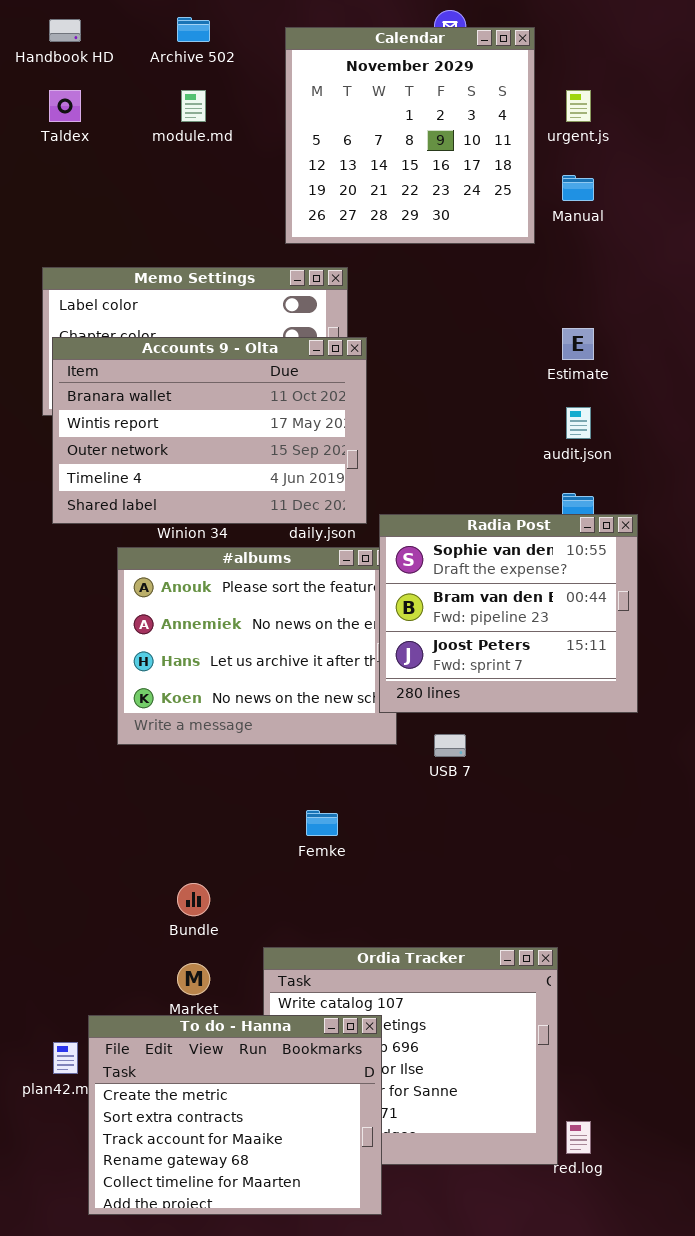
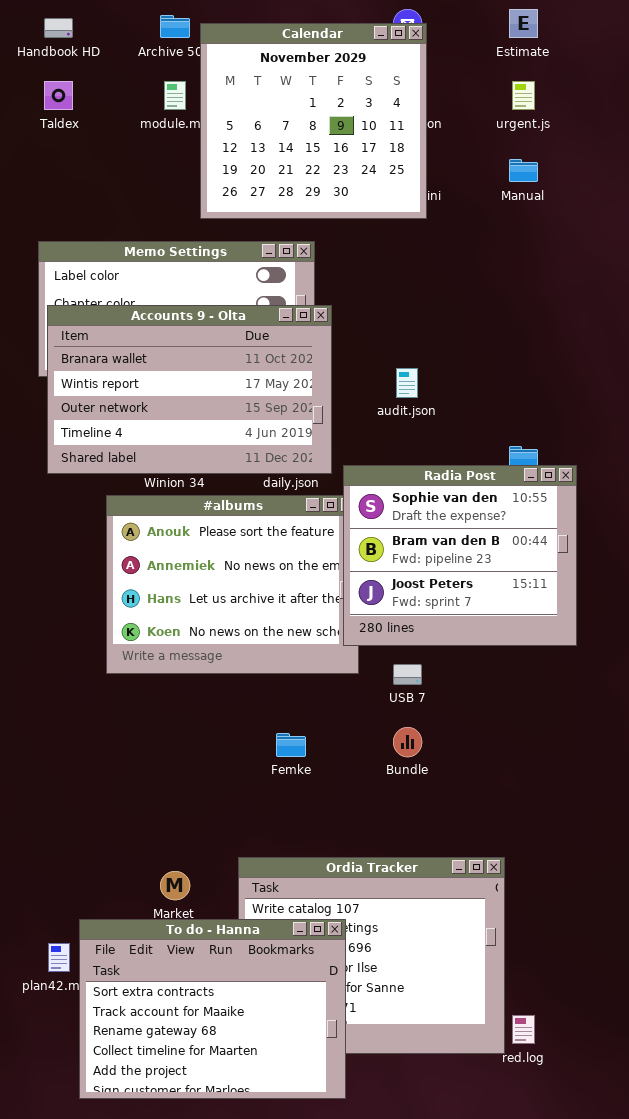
Calendar: [285,27,535,244] -> [200,23,427,219], moved
Estimate: [562,328,594,360] -> [509,9,538,38], moved
audit.json: [566,407,591,439] -> [396,368,418,398], moved
Bundle: [177,883,210,916] -> [393,727,422,757], moved
To do - Hanna: [88,1015,382,1215] -> [79,919,346,1099], scrolled down 1 row

